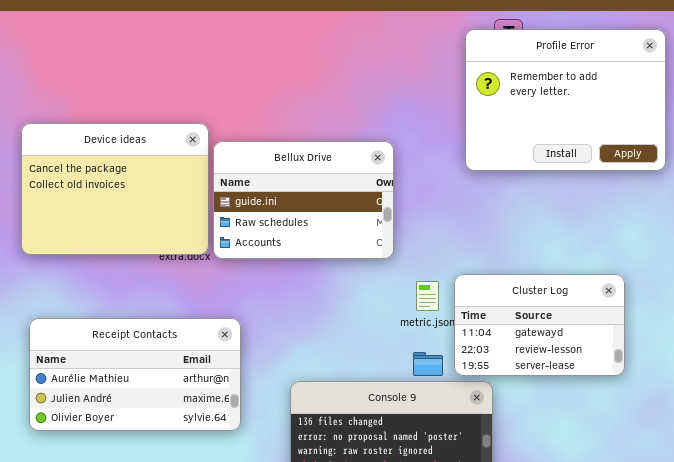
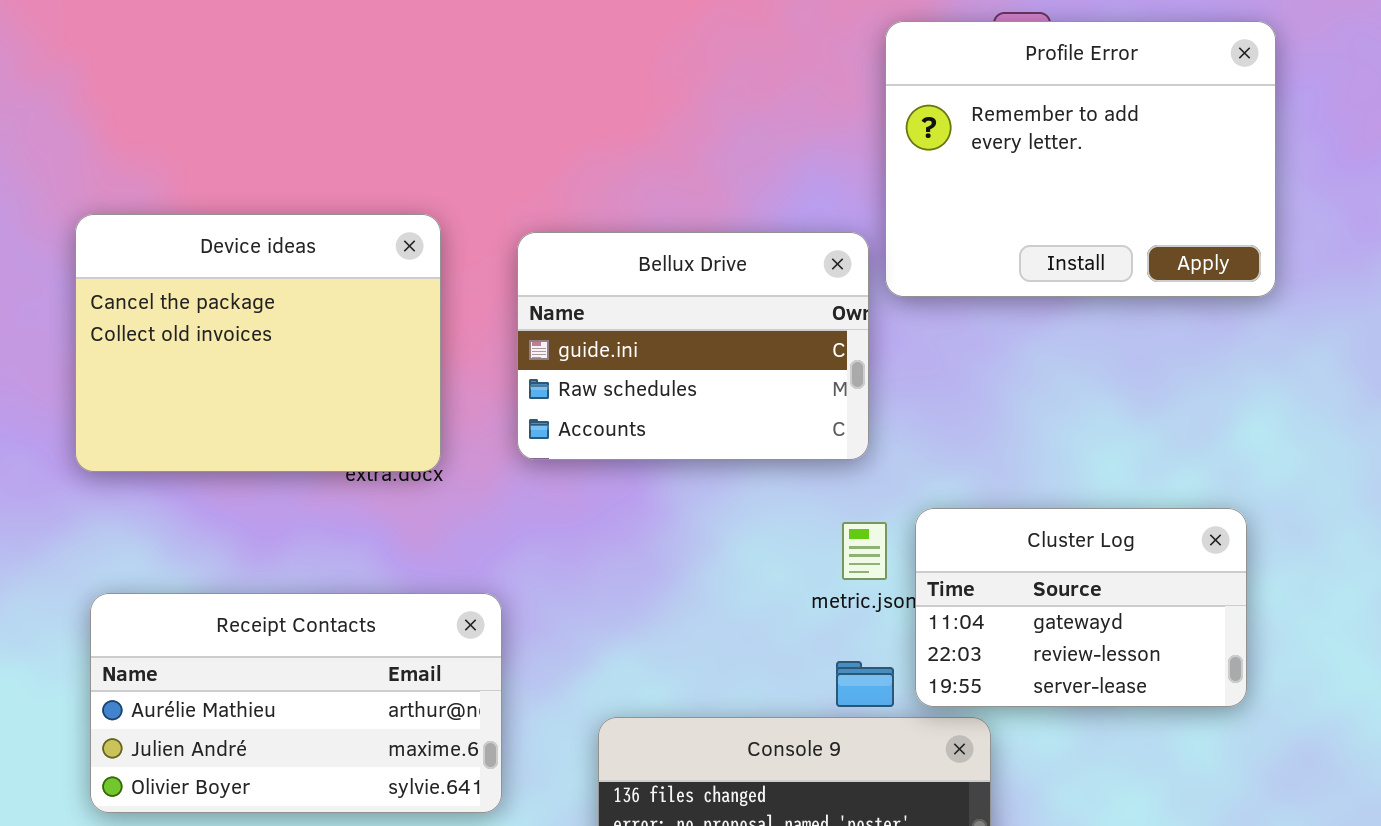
Profile Error: [465,29,666,171] -> [885,21,1276,297], moved
Bellux Drive: [213,141,394,259] -> [517,232,869,460], moved

